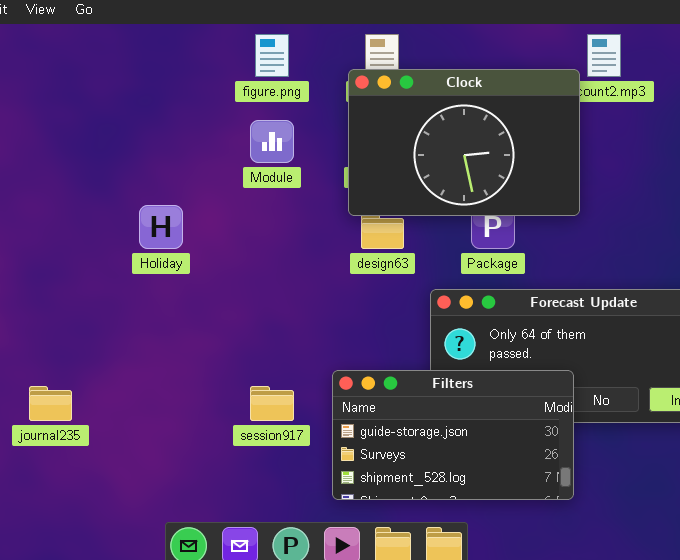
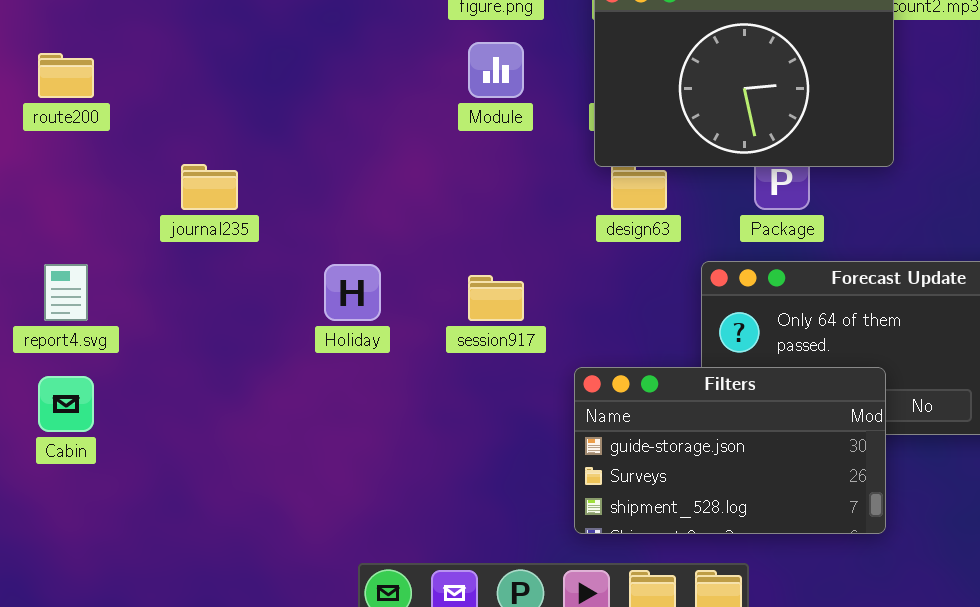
Holiday: [139,205,183,249] -> [324,264,381,321], moved
journal235: [29,386,72,421] -> [181,164,238,210], moved
session917: [250,386,294,421] -> [468,275,524,321], moved

